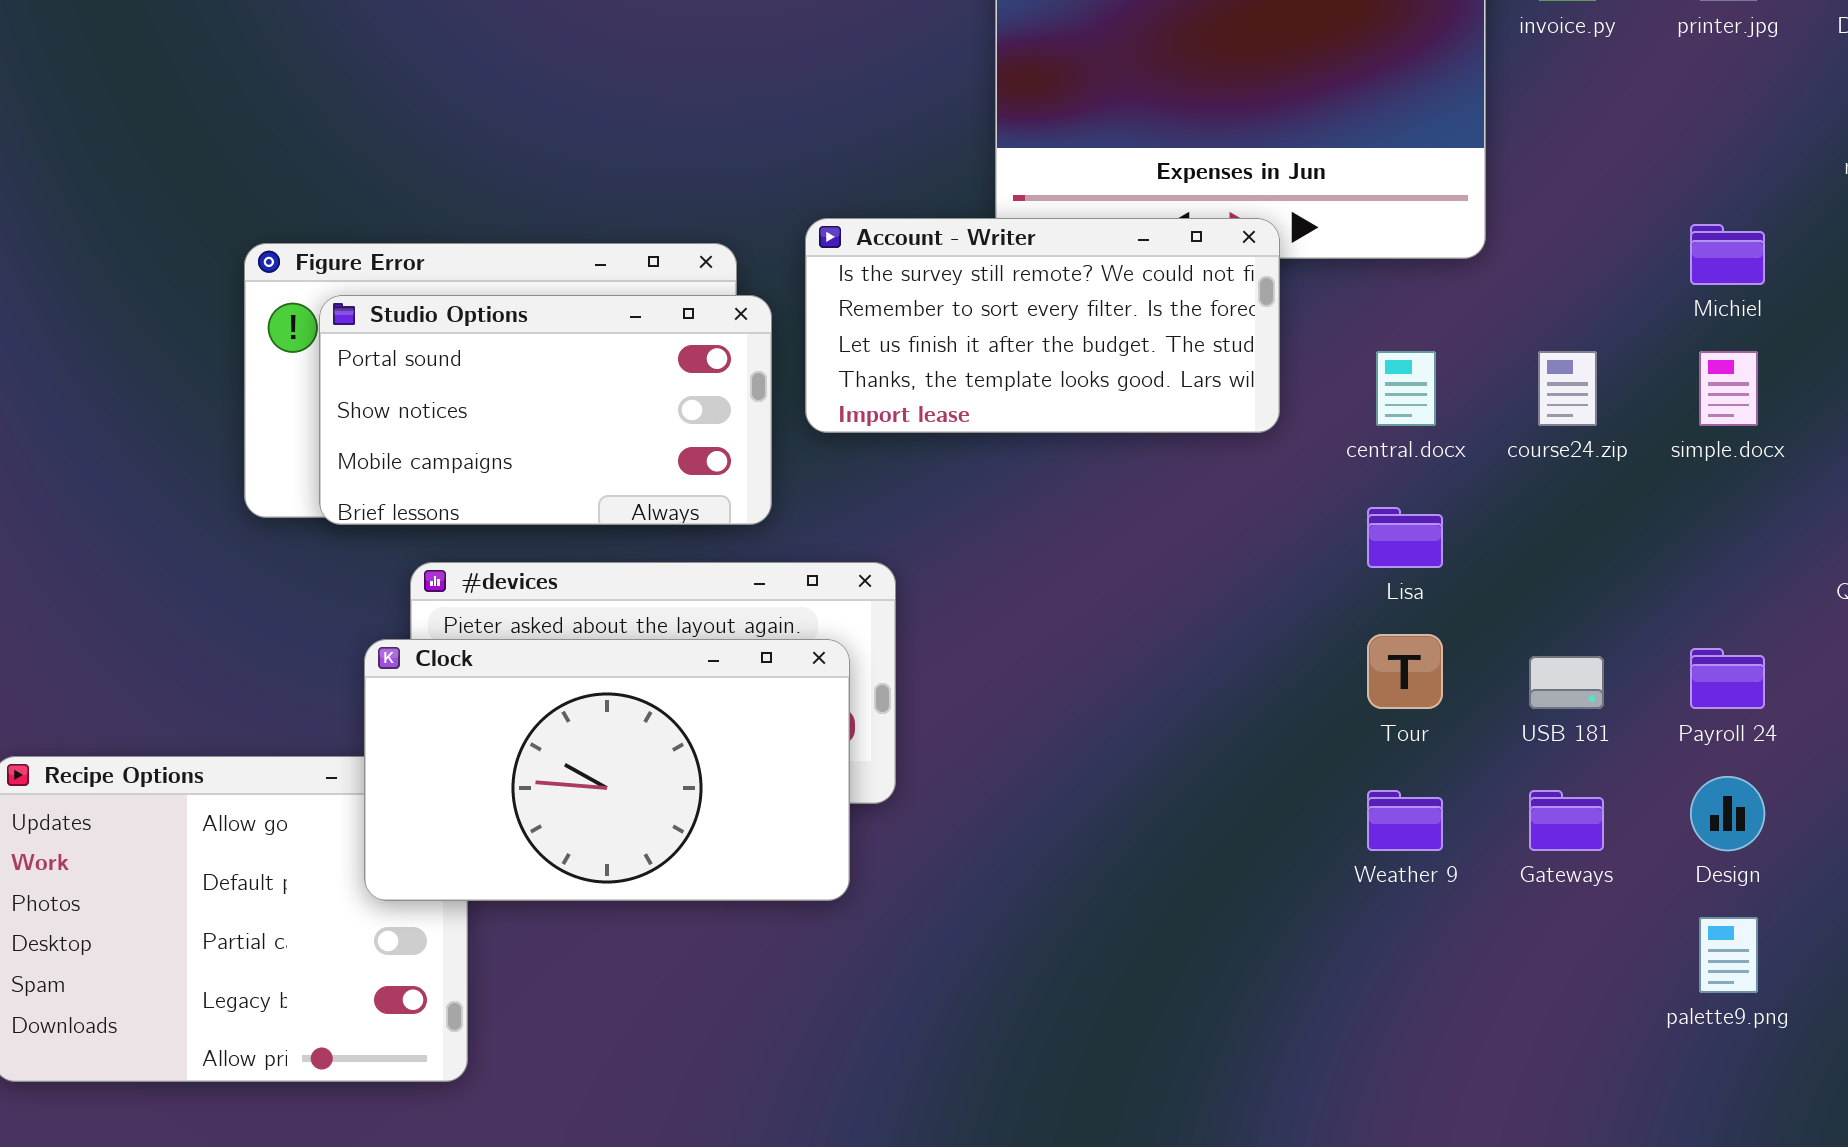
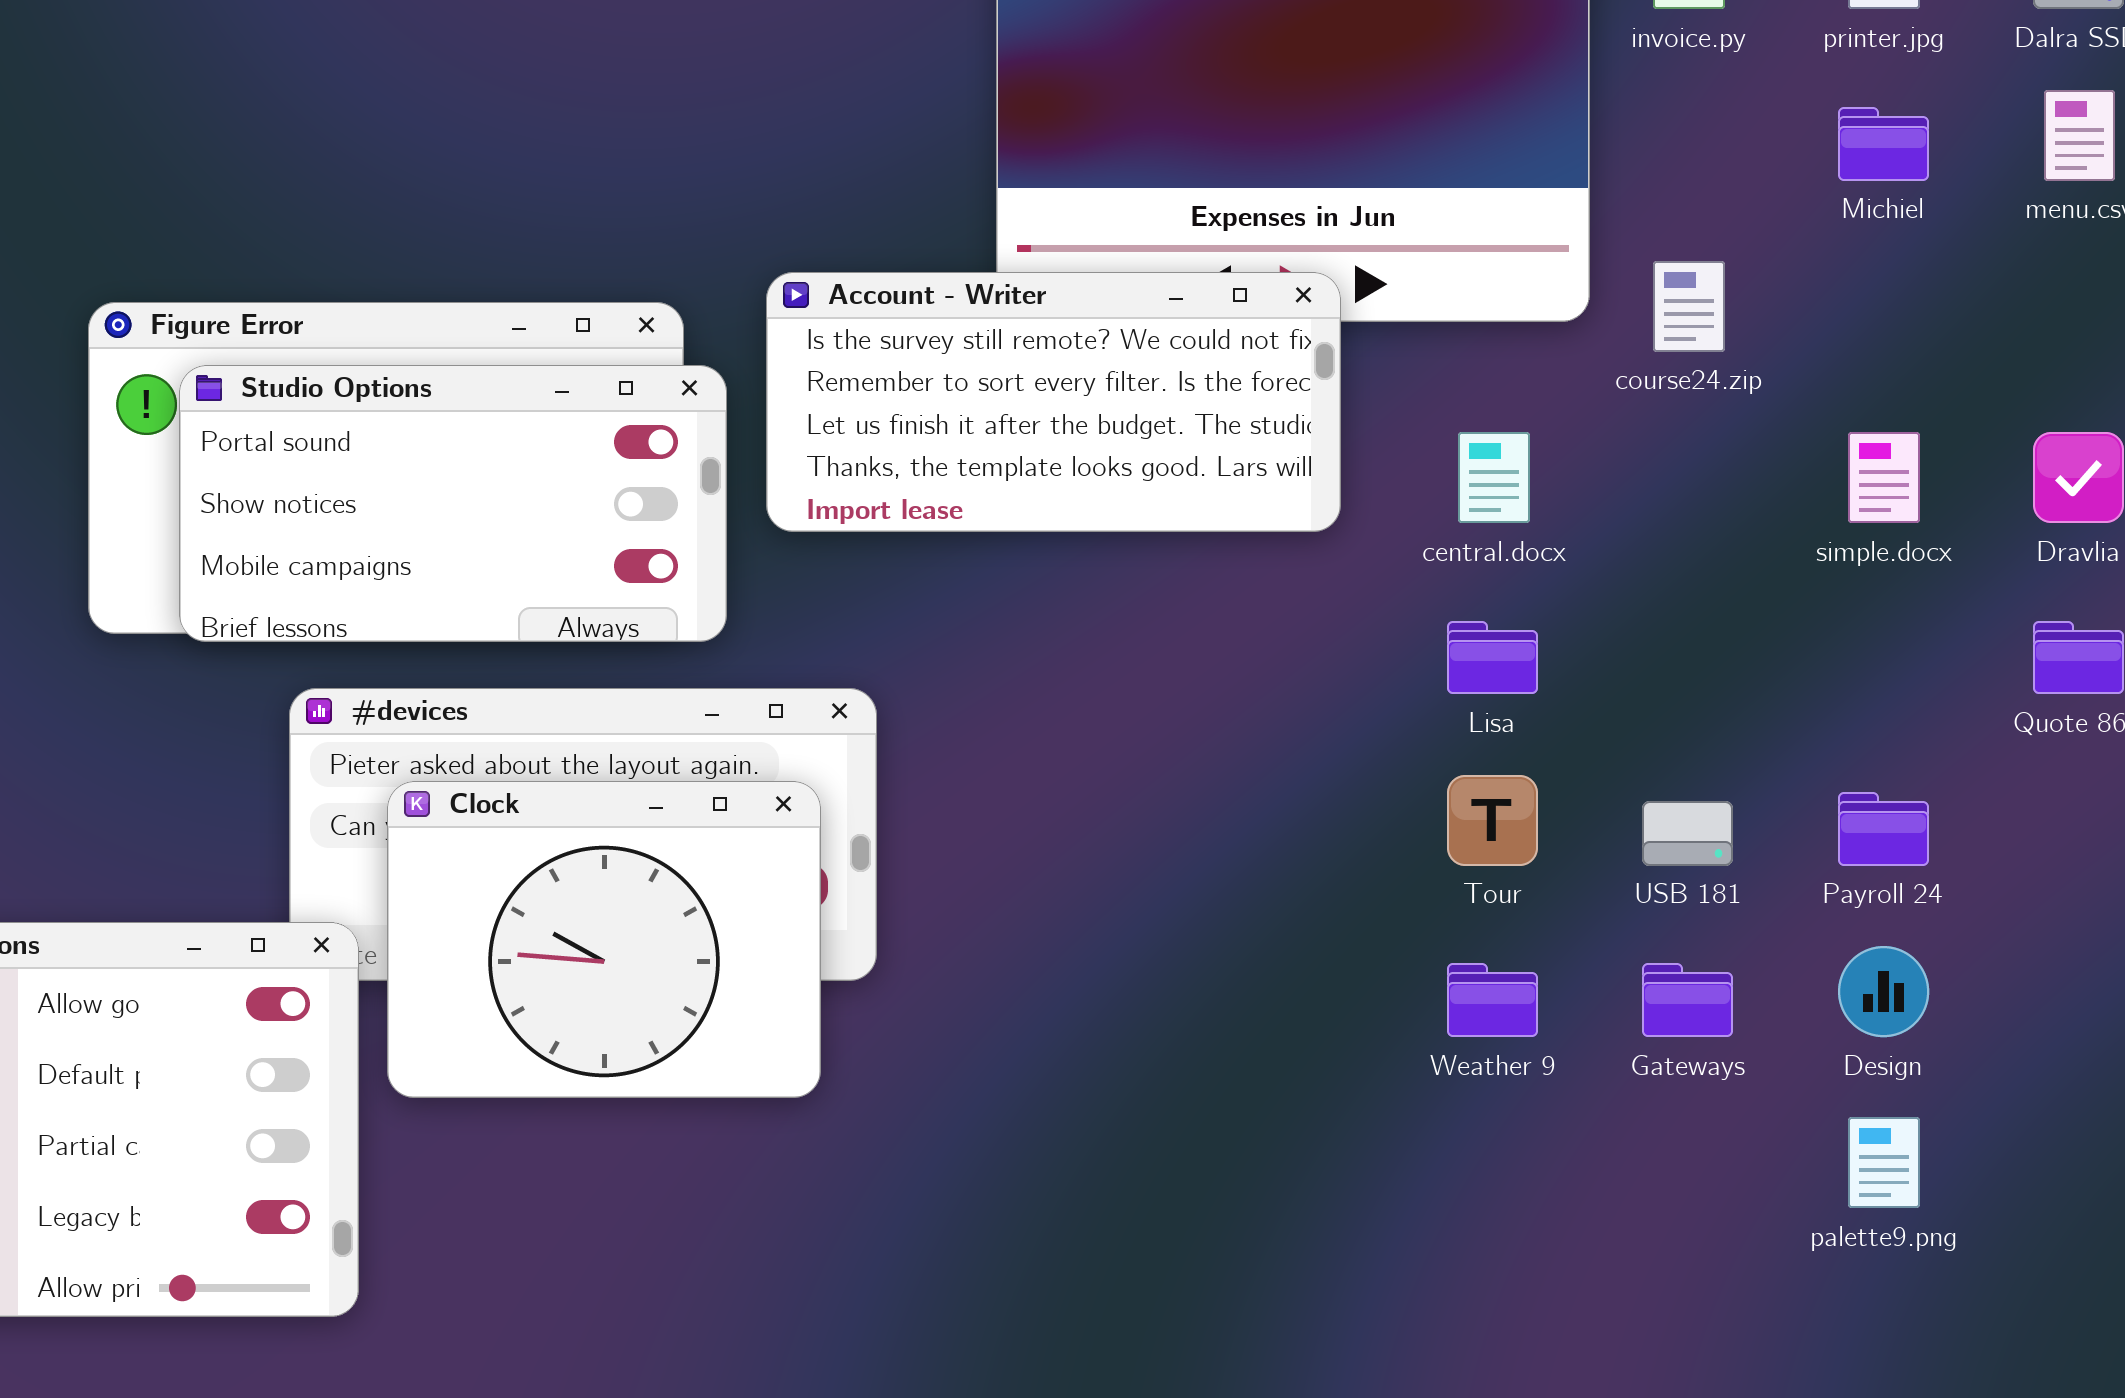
Michiel: [1690,224,1765,285] -> [1838,107,1929,181], moved
course24.zip: [1538,351,1597,426] -> [1653,261,1725,352], moved
Clock: [364,639,850,901] -> [387,781,821,1098], resized

